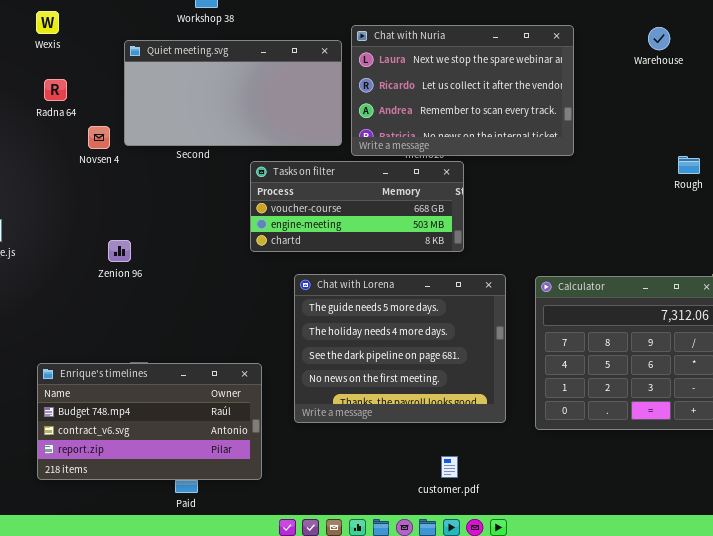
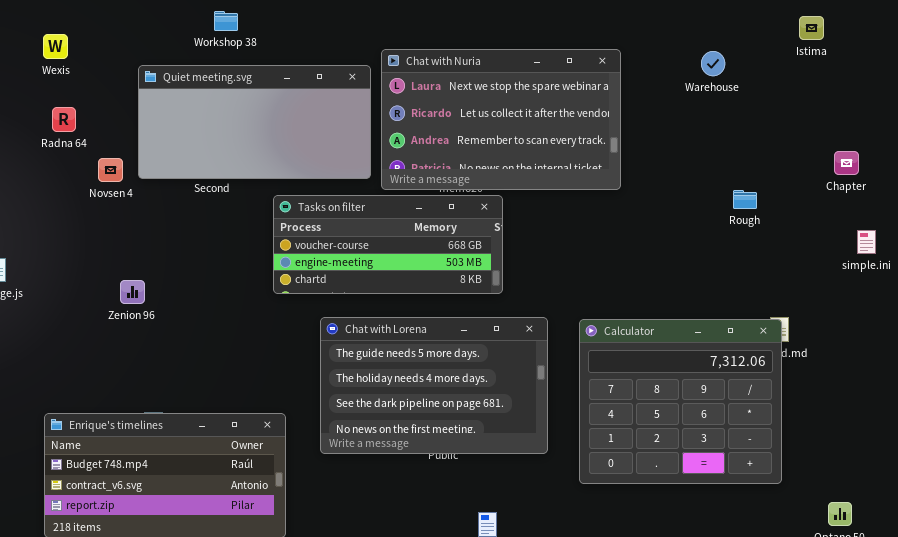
Chat with Lorena: [294,274,506,423] -> [320,317,548,454], resized

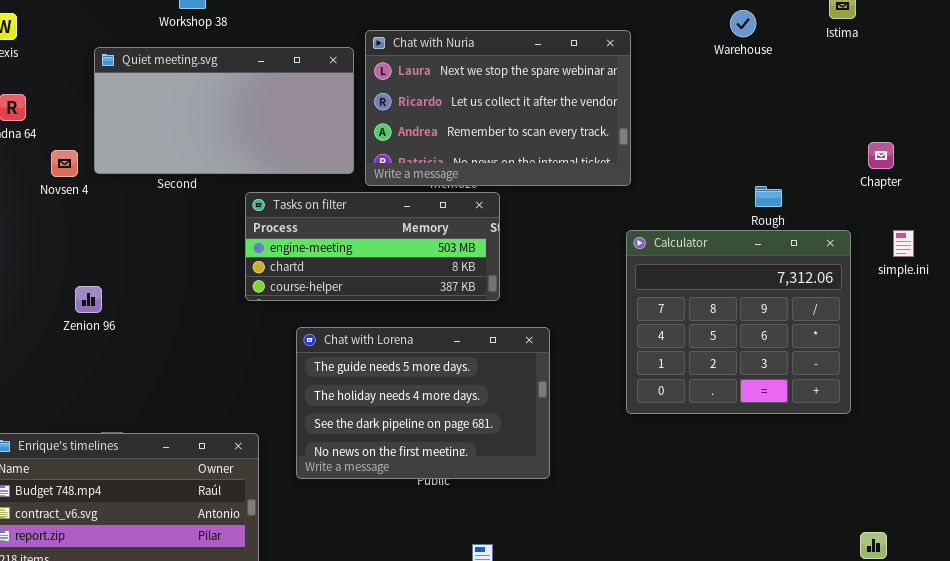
Warehouse: [701,51,725,76] -> [730,10,756,37], moved
Tasks on filter: [273,195,503,294] -> [245,192,500,301], scrolled down 1 row
Calculator: [579,319,782,484] -> [626,230,851,414], moved

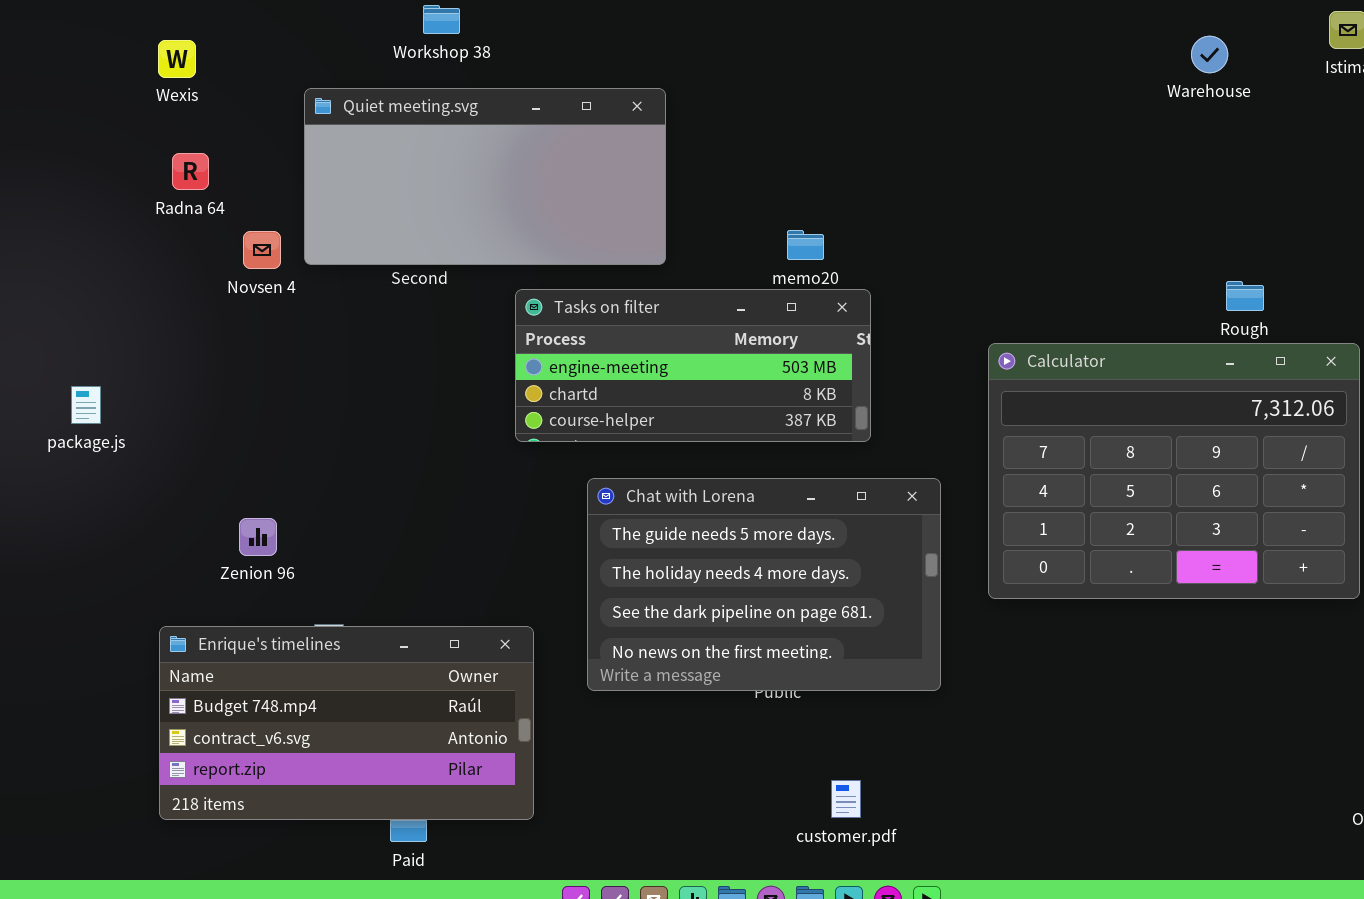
Chat with Nuria: [365,30,631,186] -> none, closed
Calculator: [626,230,851,414] -> [988,343,1360,599], resized
Zenion 96: [75,286,102,313] -> [239,518,277,556], moved

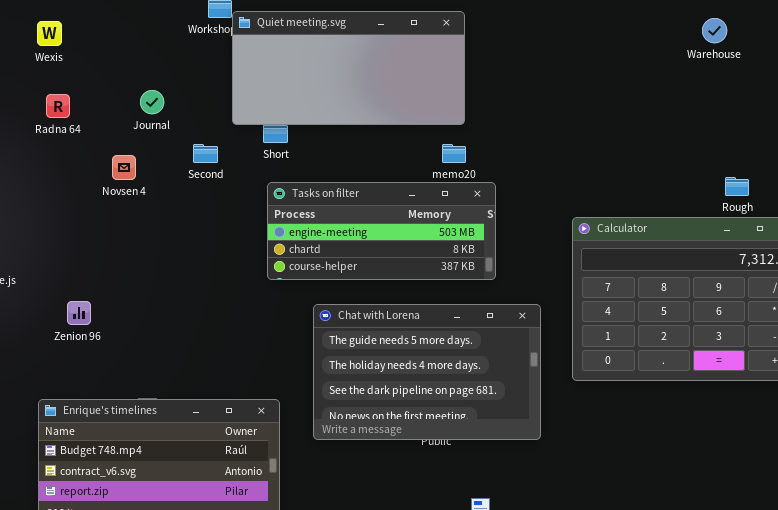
Quiet meeting.svg: [304,88,666,265] -> [232,11,465,125], moved
Novsen 4: [243,231,281,269] -> [112,155,136,180], moved
Zenion 96: [239,518,277,556] -> [67,301,91,325], moved

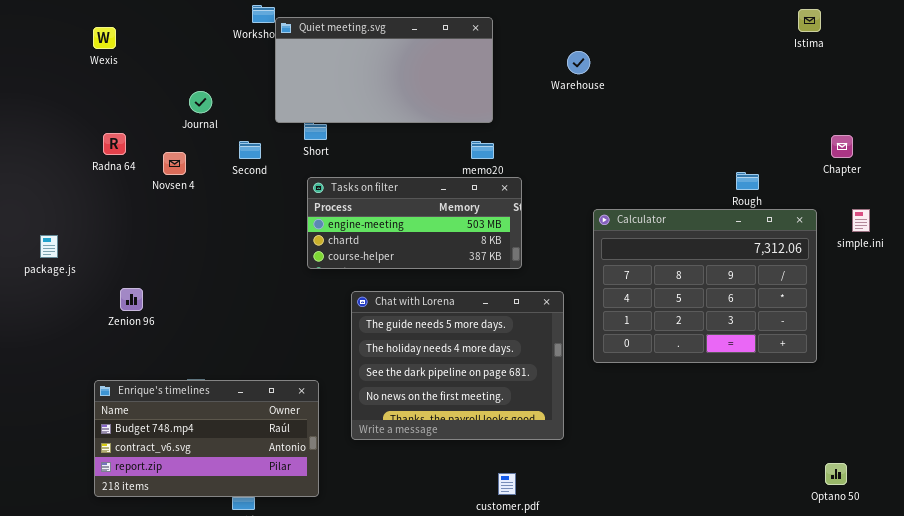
Warehouse: [702,18,727,43] -> [567,51,590,74], moved
Radna 64: [46,94,70,118] -> [103,133,126,155], moved
Chat with Lorena: [313,304,541,440] -> [351,291,564,440], resized

